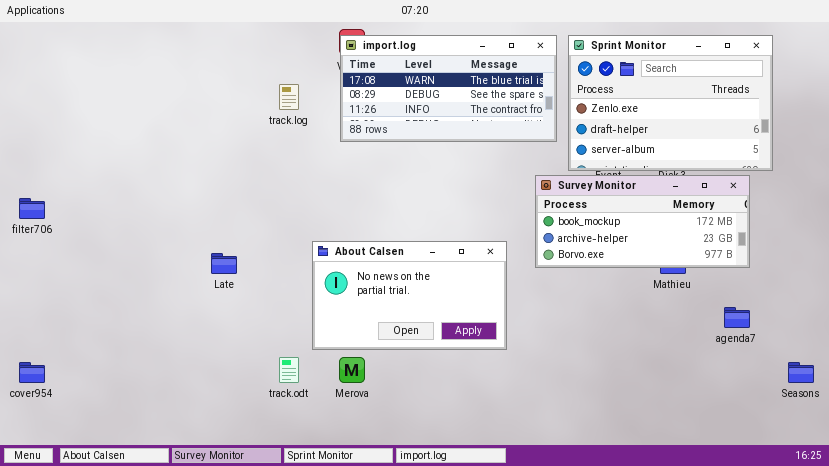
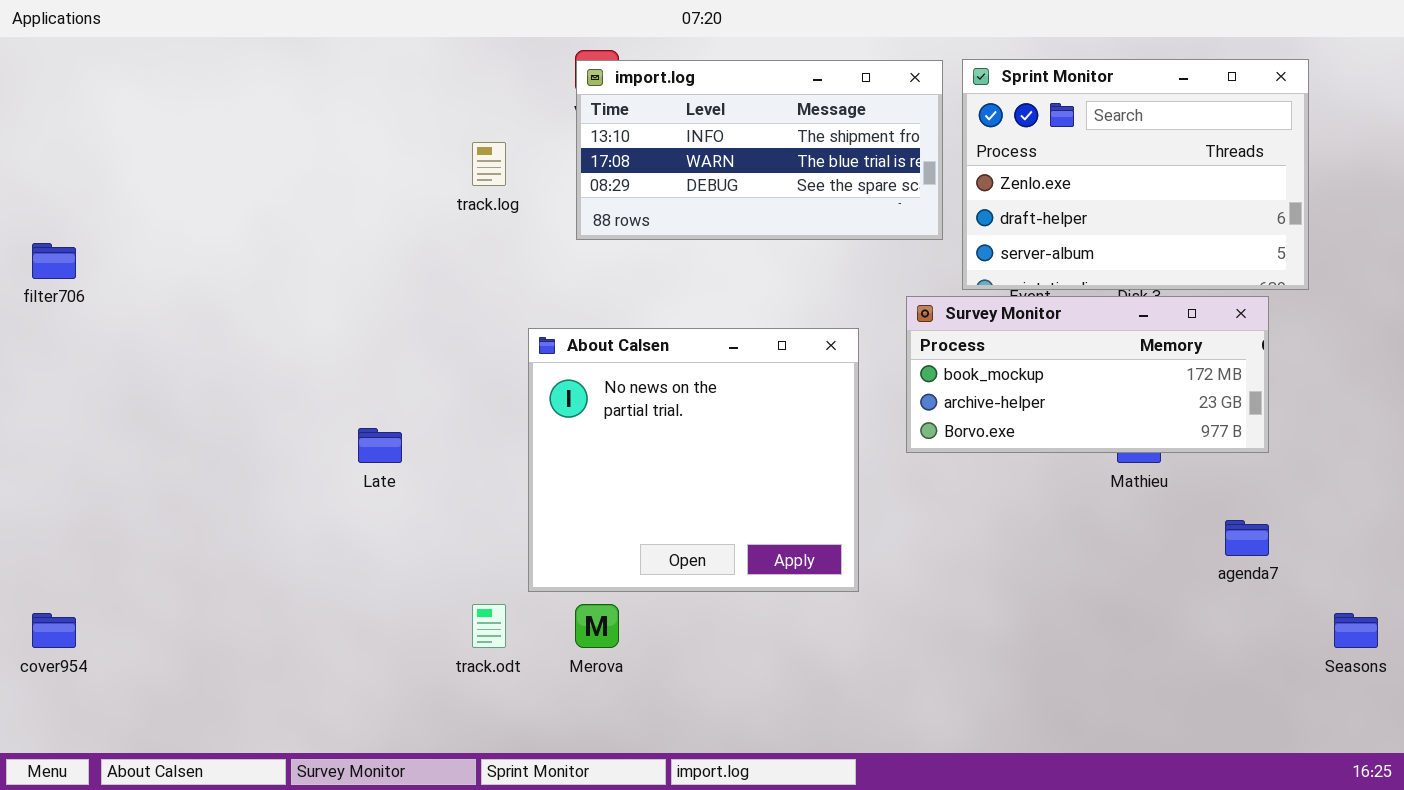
import.log: [340,35,557,142] -> [576,60,943,240], scrolled up 1 row
filter706: [19,198,45,219] -> [32,243,76,279], moved
About Calsen: [312,241,507,350] -> [528,328,859,592], resized

